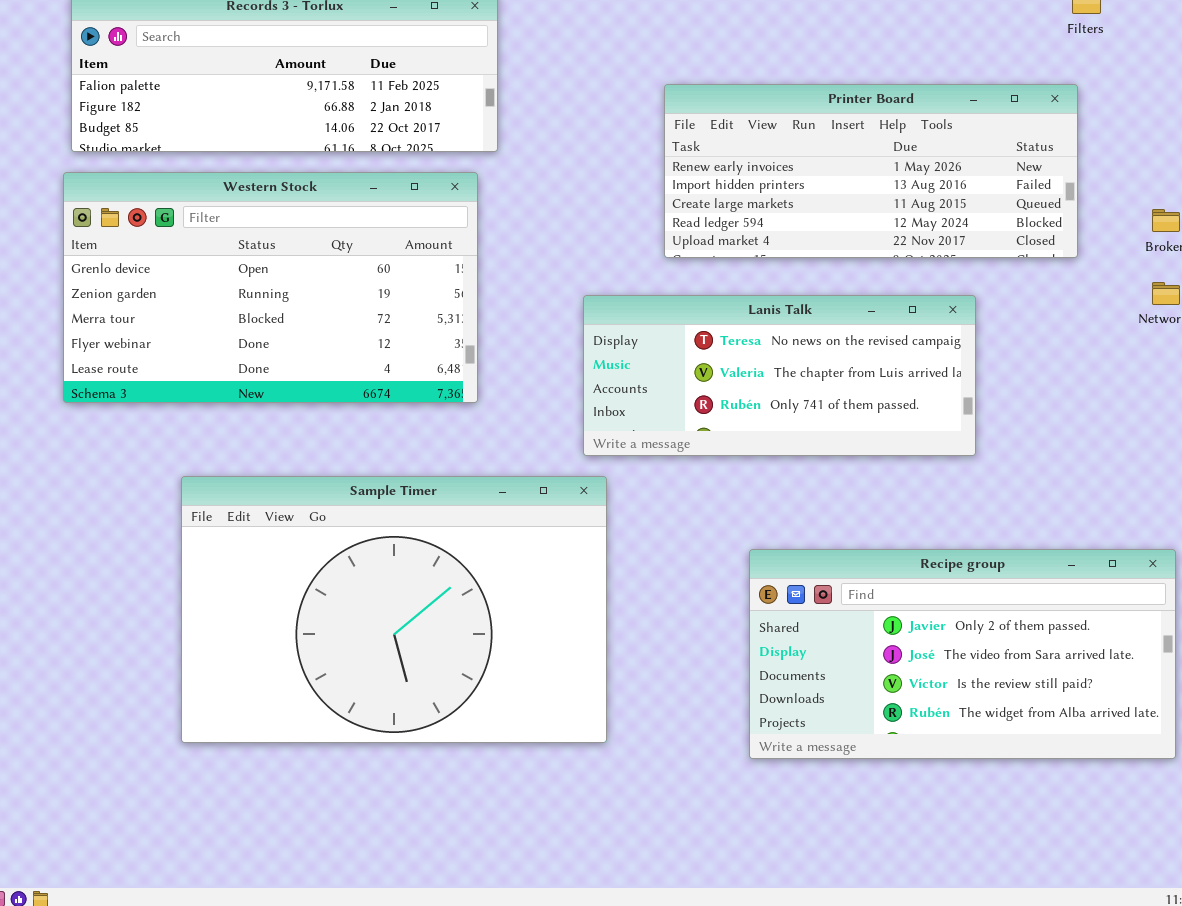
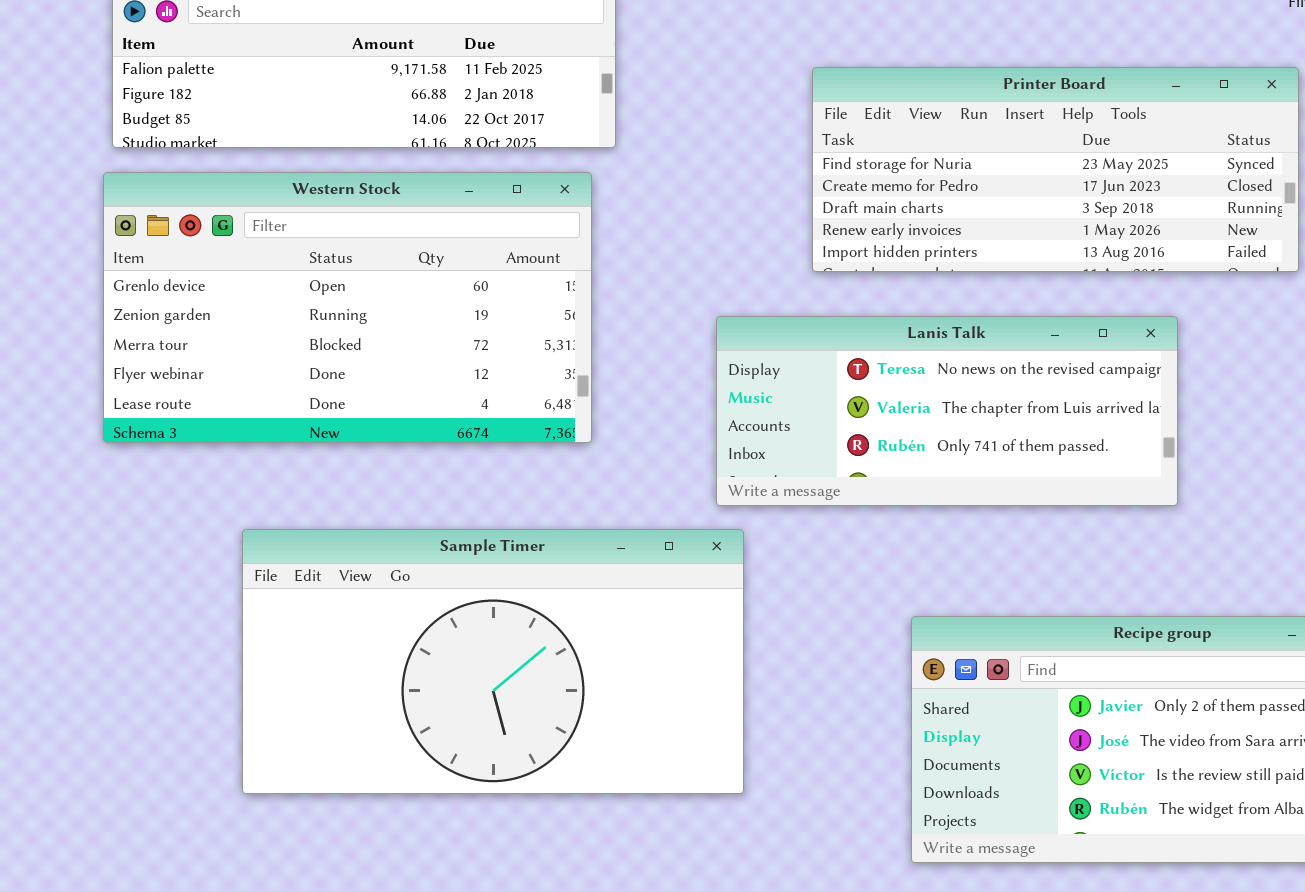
Printer Board: [664,84,1078,258] -> [812,67,1299,272], scrolled up 3 rows
Sample Timer: [181,476,607,743] -> [242,529,744,794], resized

